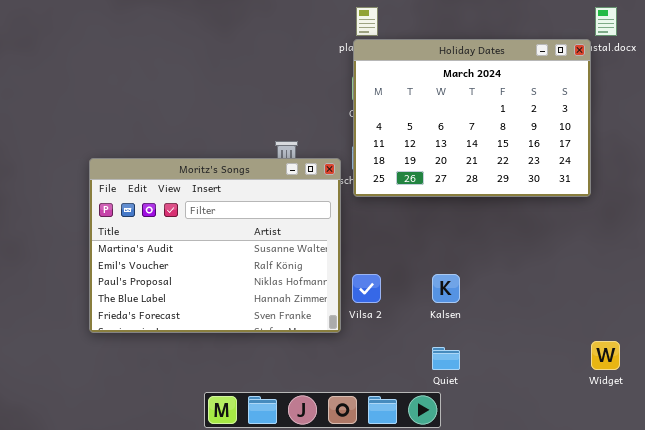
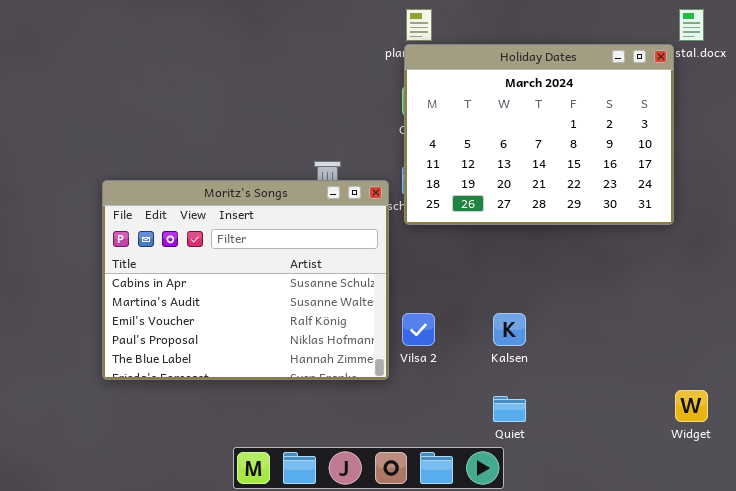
Moritz's Songs: [89,158,341,333] -> [102,180,389,380], scrolled up 1 row

